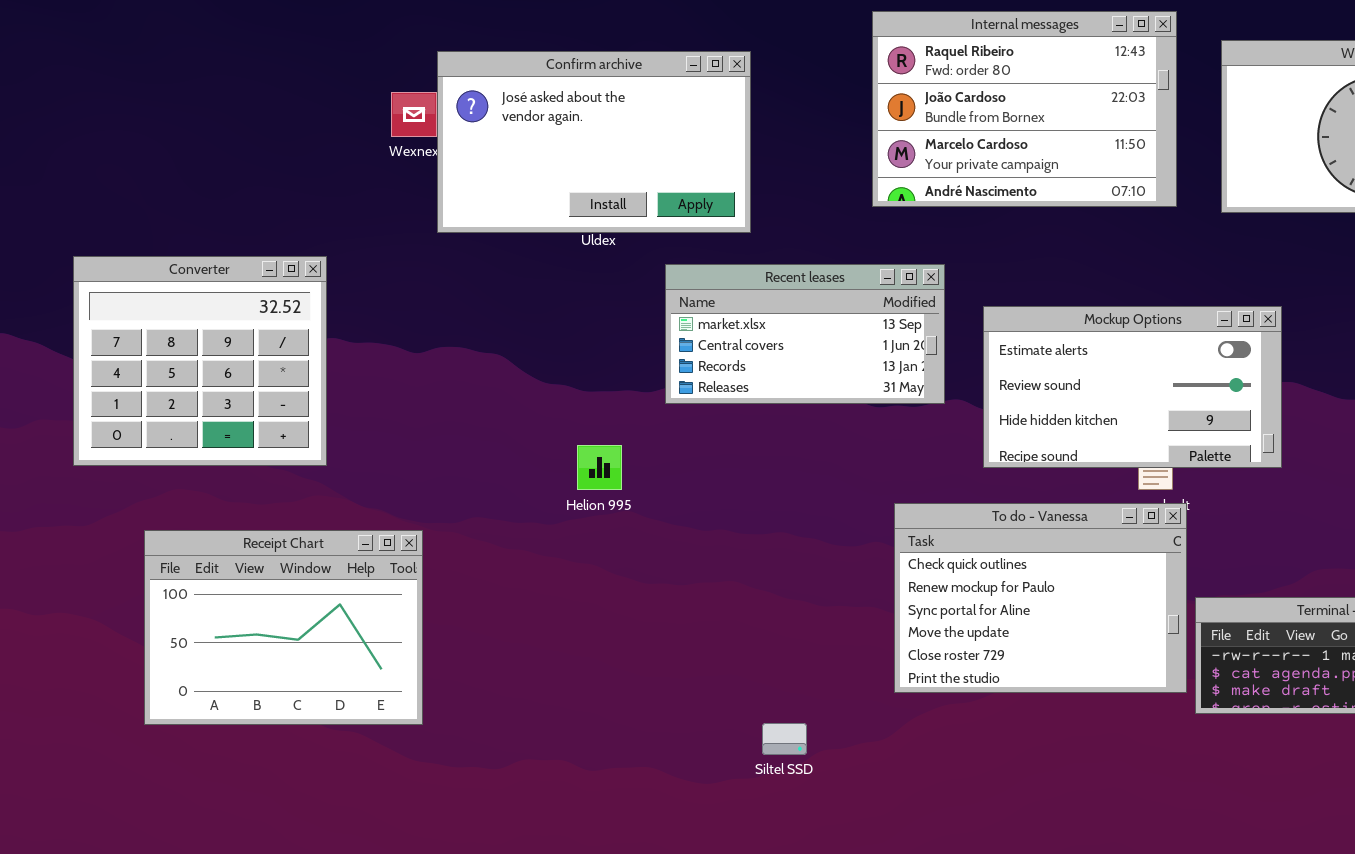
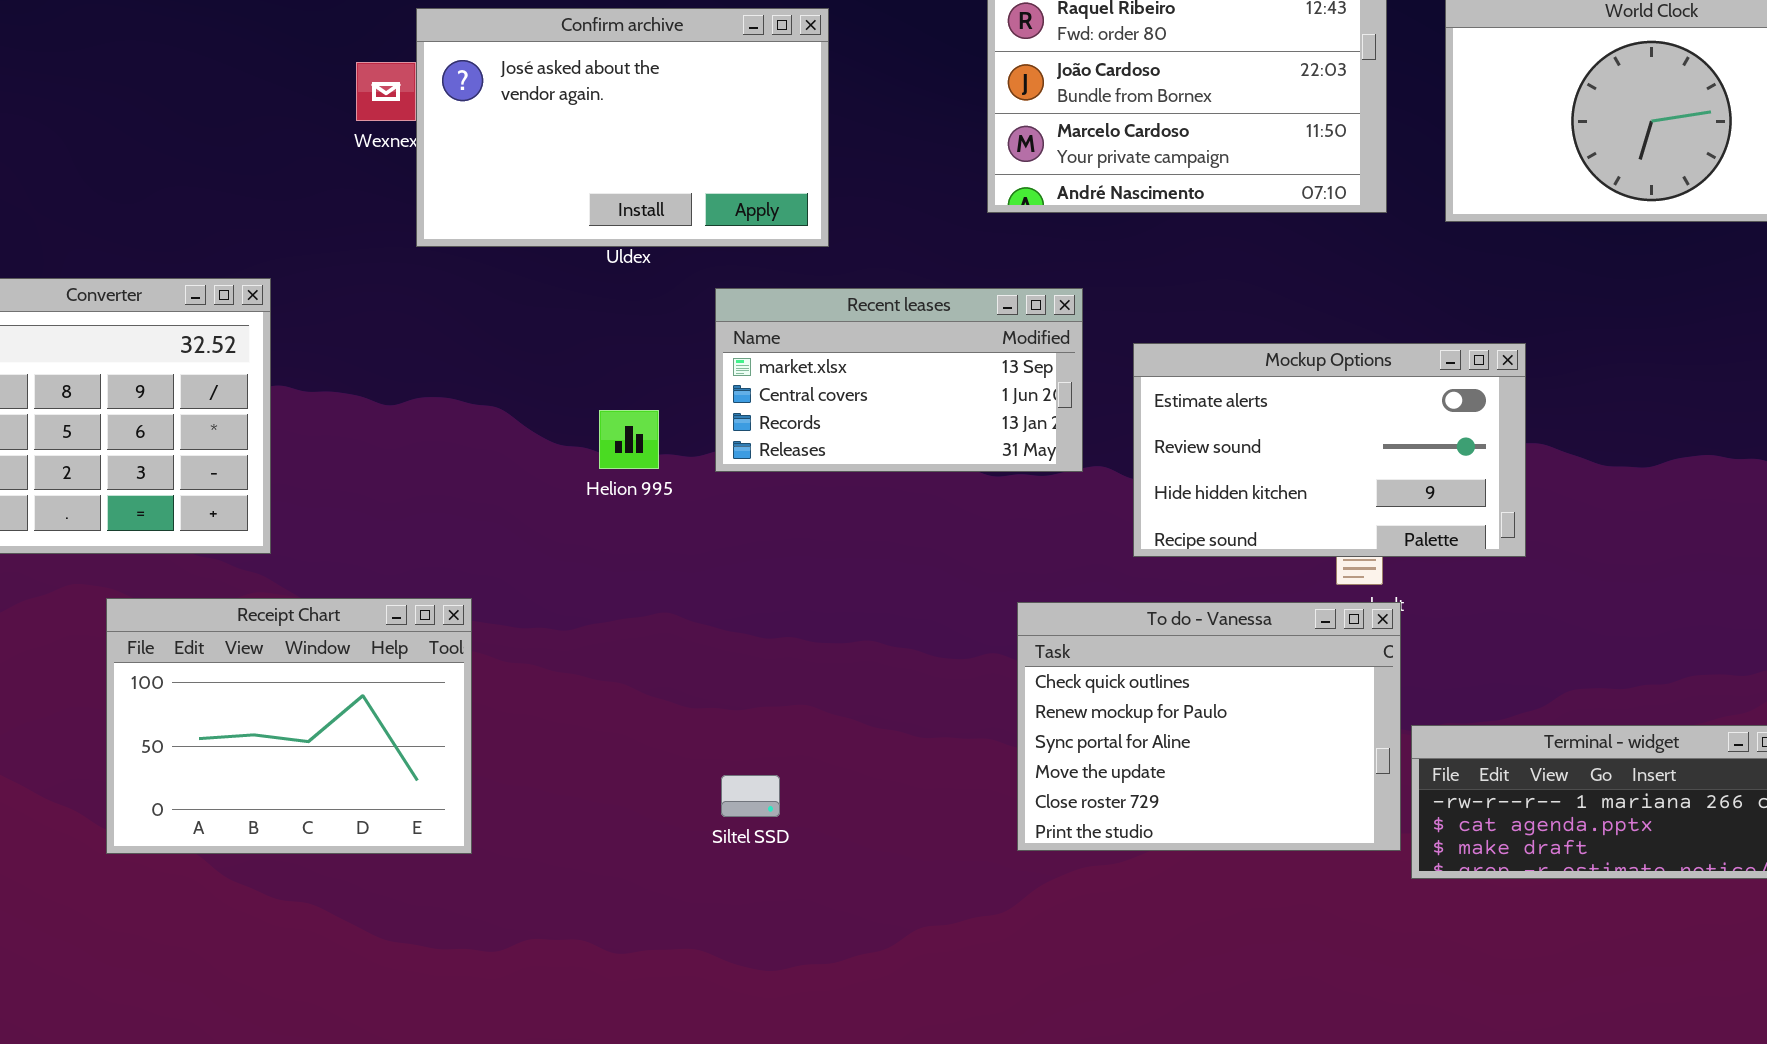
Helion 995: [577,445,622,490] -> [599,410,659,469], moved
Receipt Chart: [144,530,423,725] -> [106,598,472,854], moved
Siltel SSD: [762,723,807,755] -> [721,775,780,817], moved

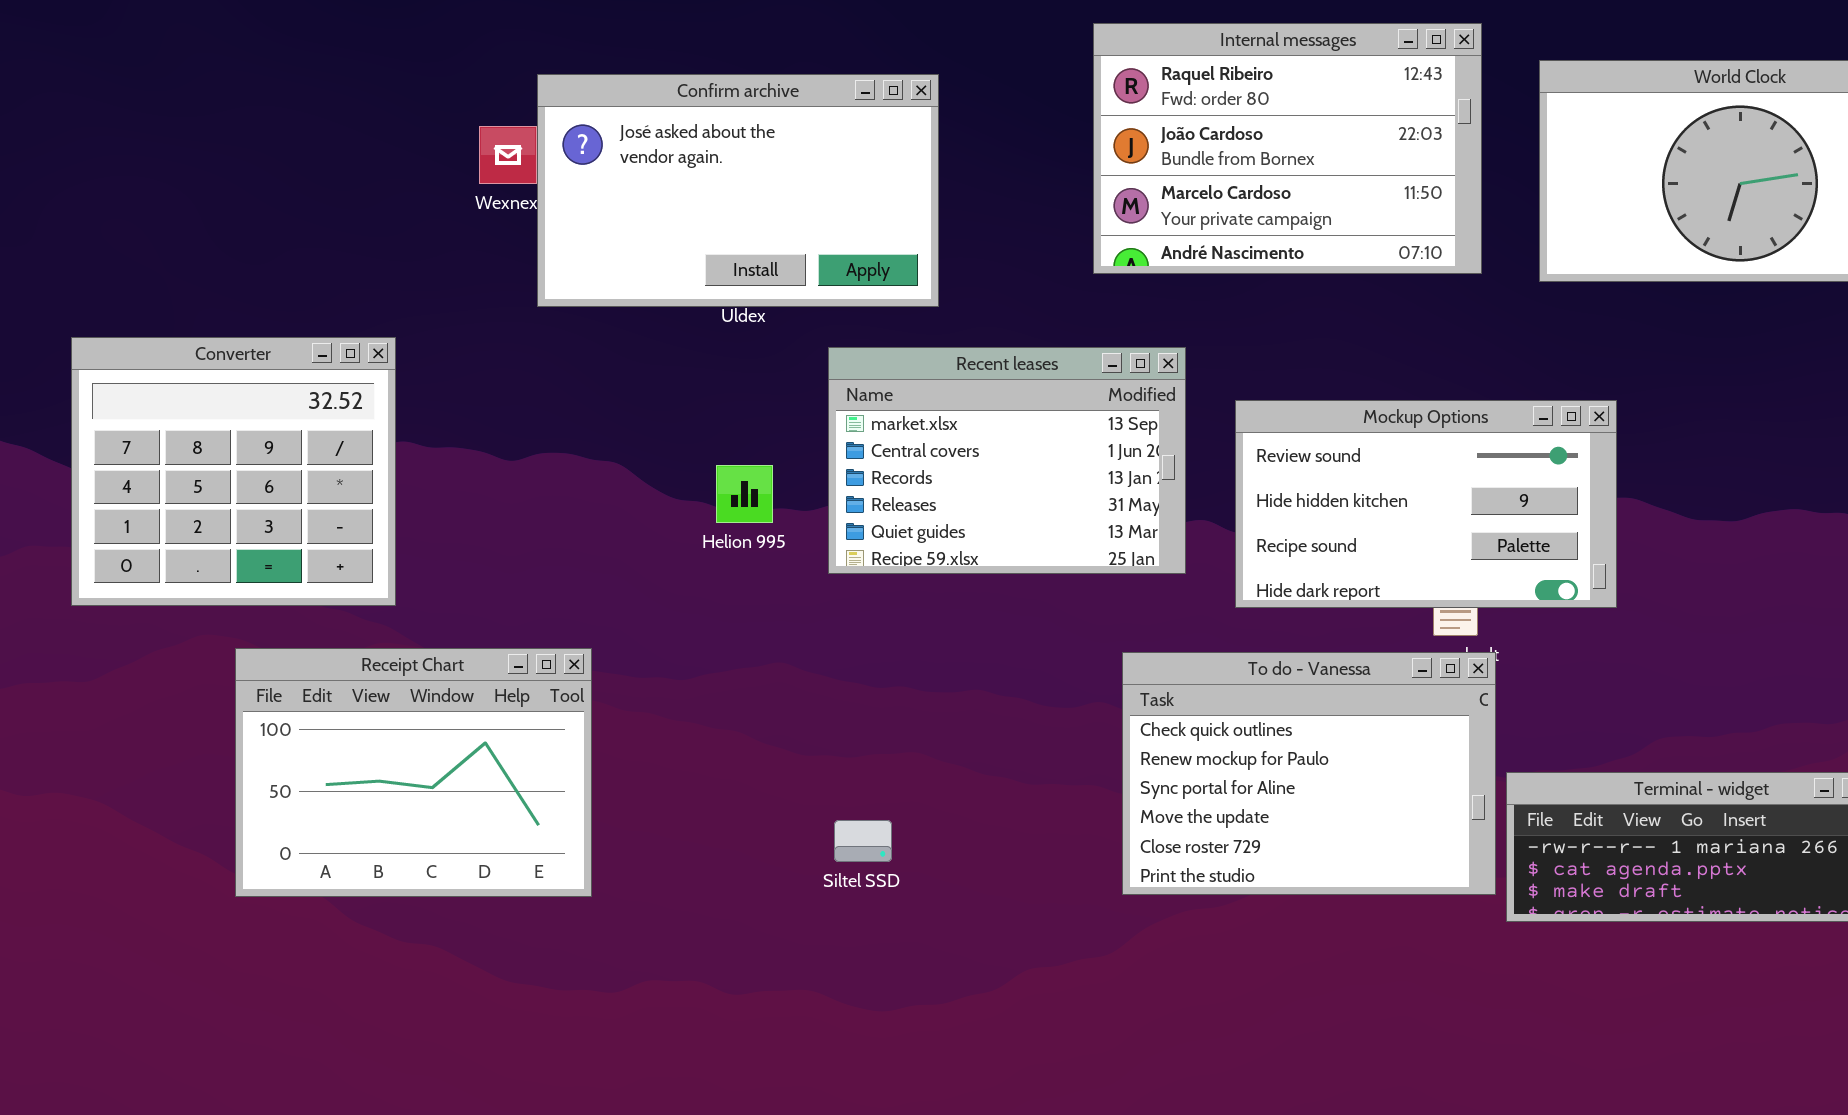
Recent leases: [715,288,1083,472] -> [828,347,1186,574], resized
Mockup Options: [1133,343,1526,557] -> [1235,400,1617,608], scrolled down 1 row

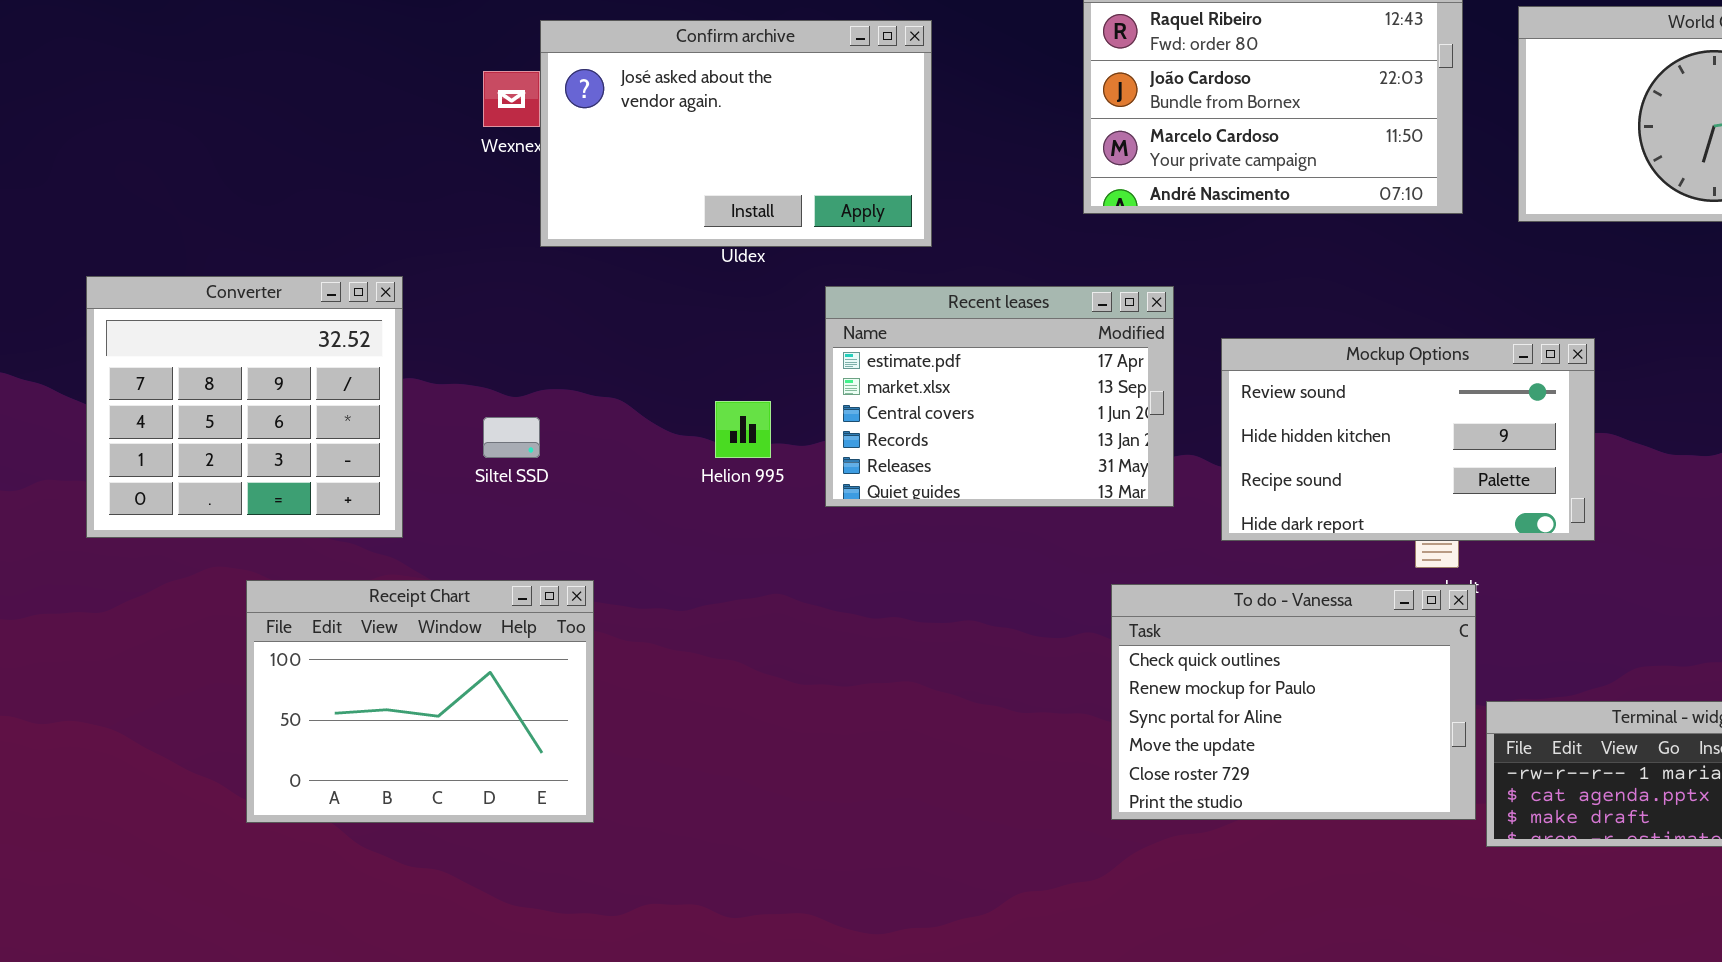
Recent leases: [828,347,1186,574] -> [825,286,1174,507], scrolled up 1 row
Siltel SSD: [834,820,892,862] -> [483,417,540,458], moved

